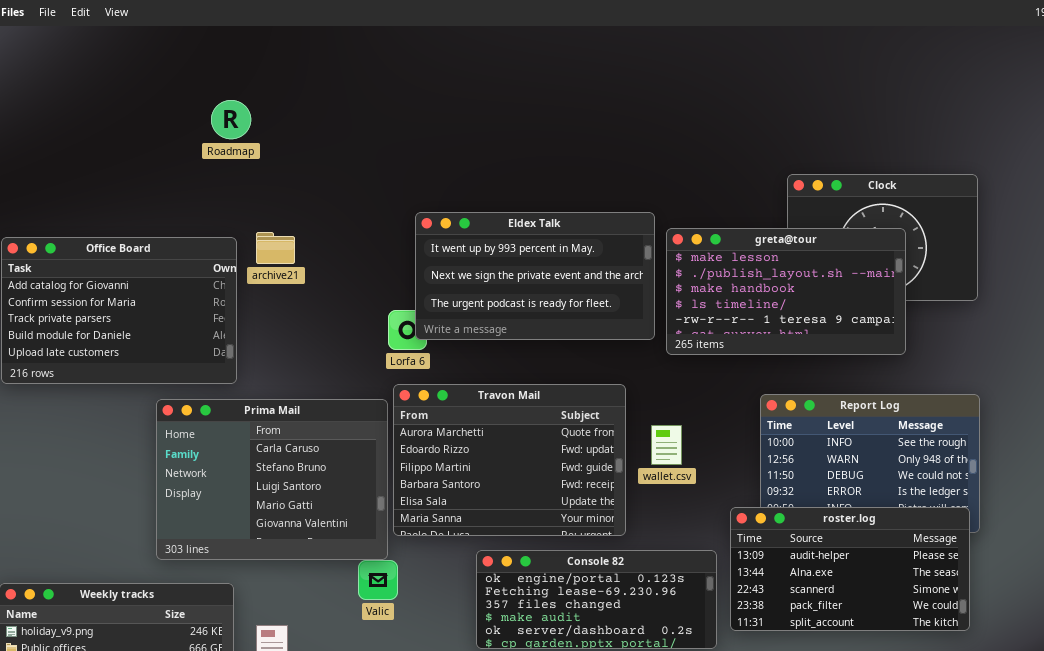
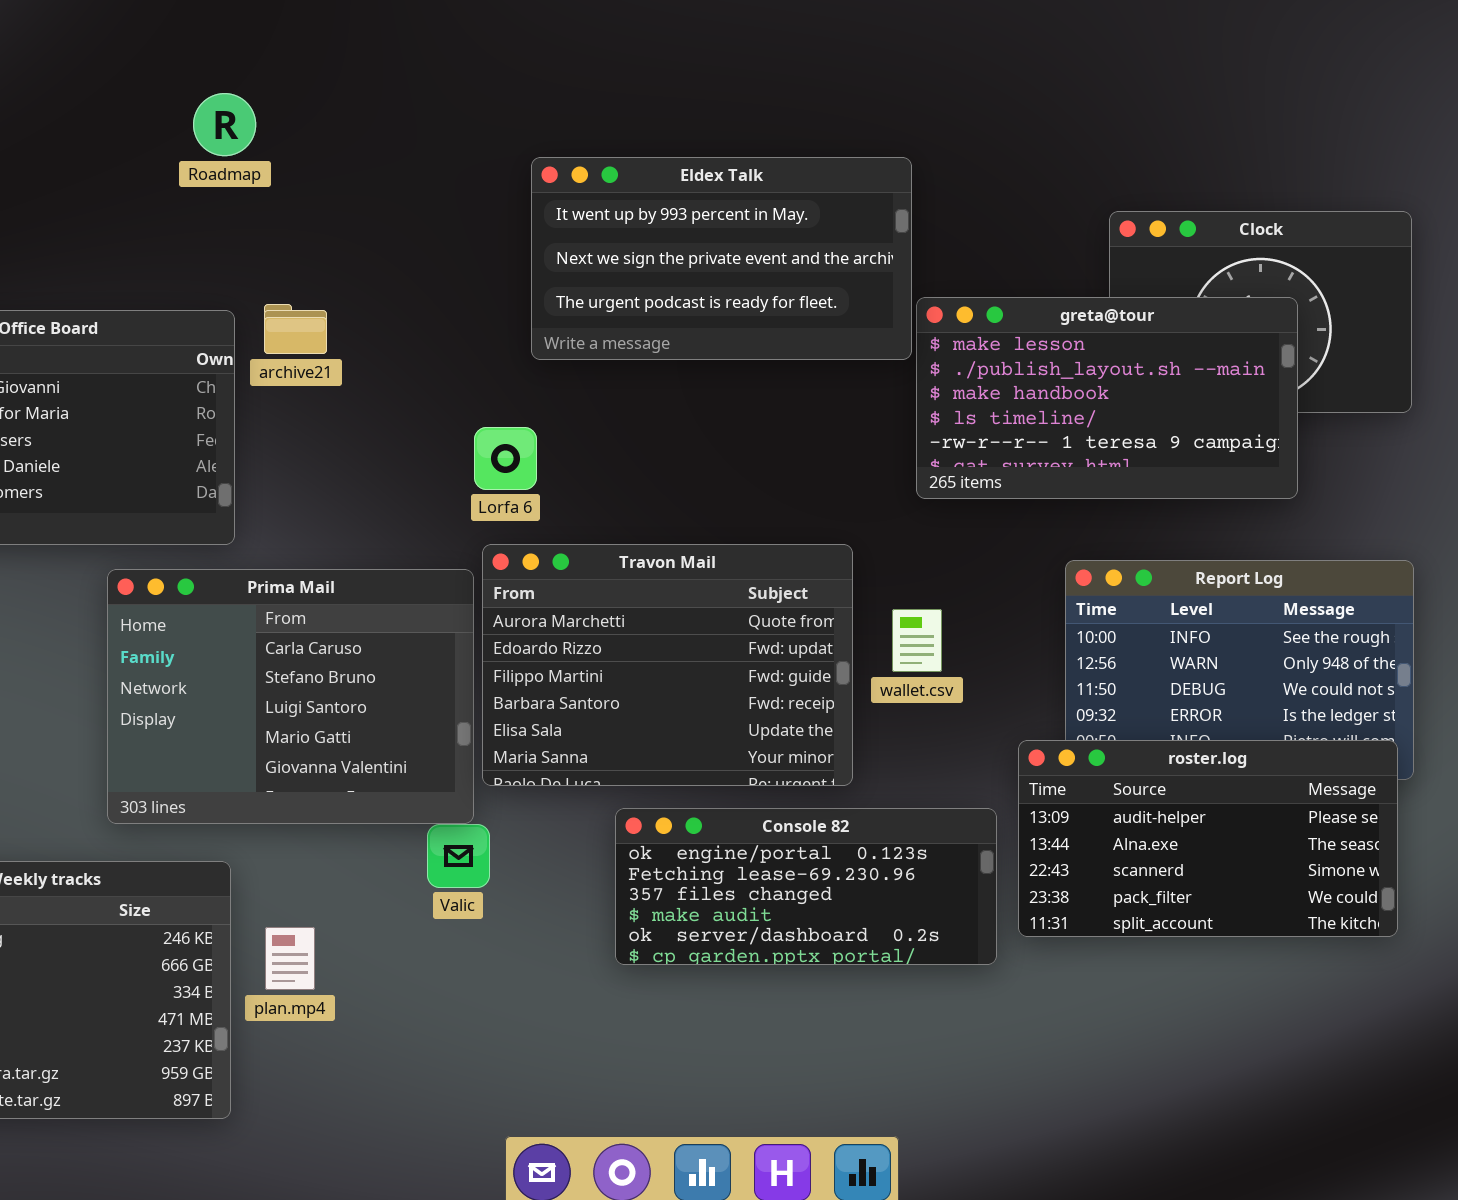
Eldex Talk: [415,212,655,340] -> [531,157,912,360], moved

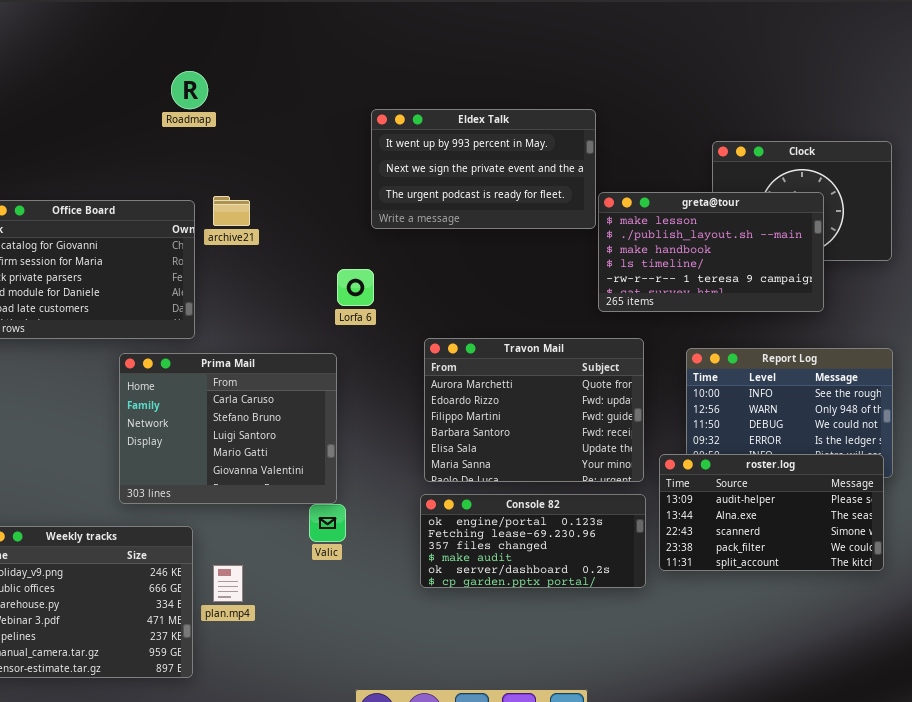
Travon Mail: [482,544,853,786] -> [424,338,644,482], moved

